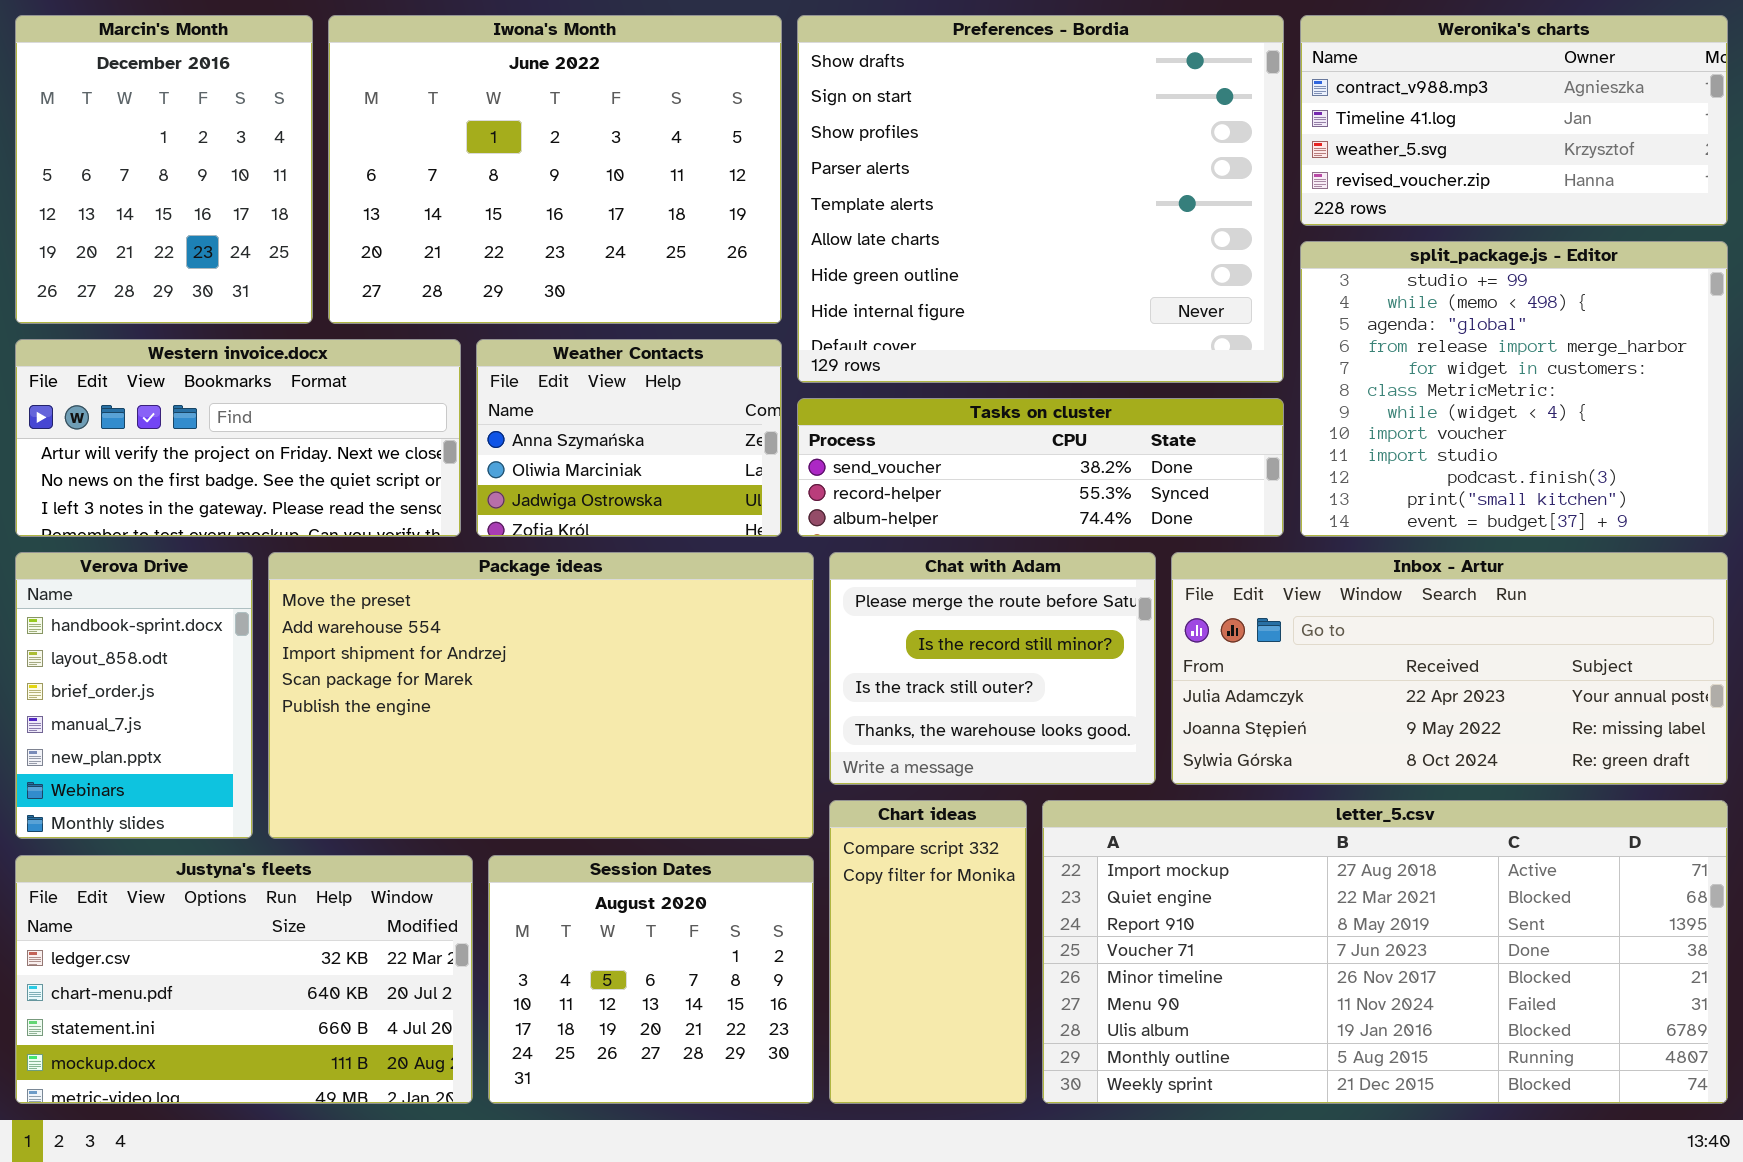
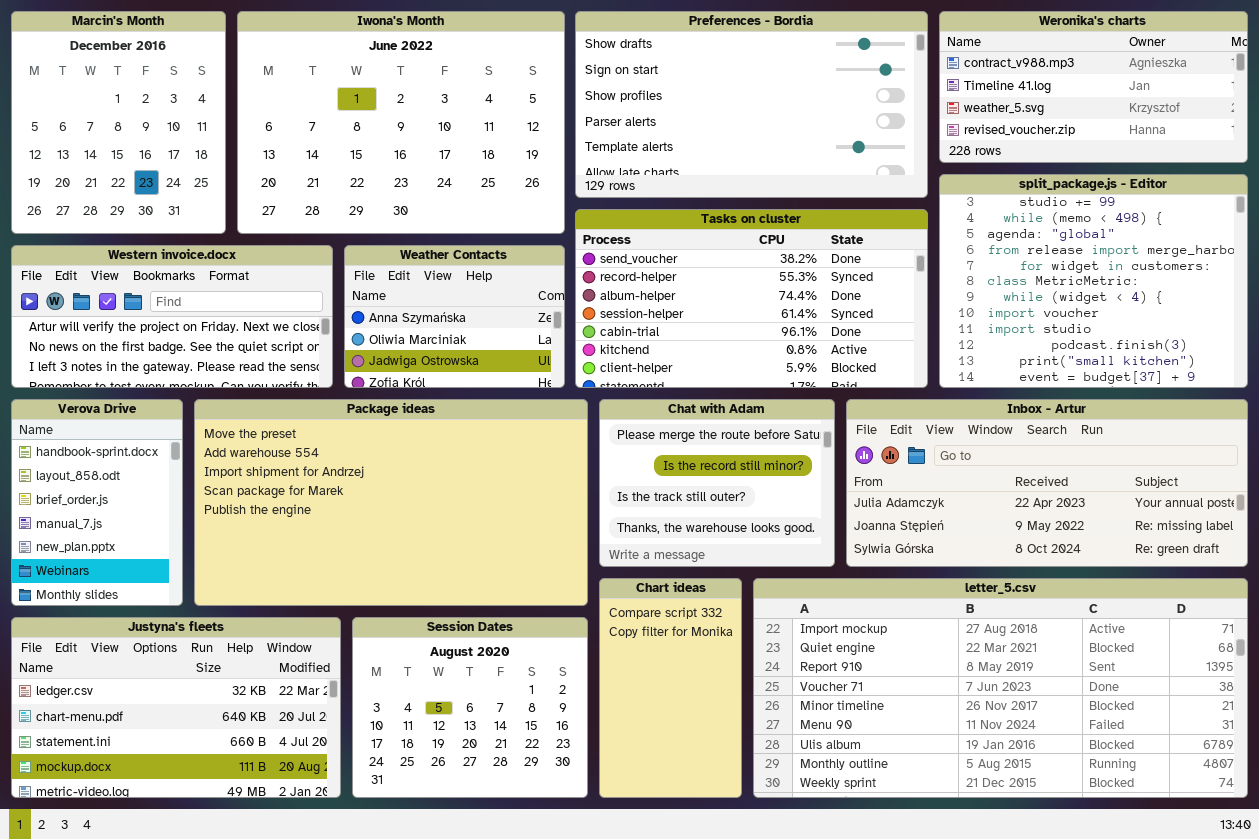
Preferences - Bordia: [797,15,1284,383] -> [575,11,928,198], resized
Tasks on cluster: [797,398,1284,537] -> [575,209,928,388], resized

